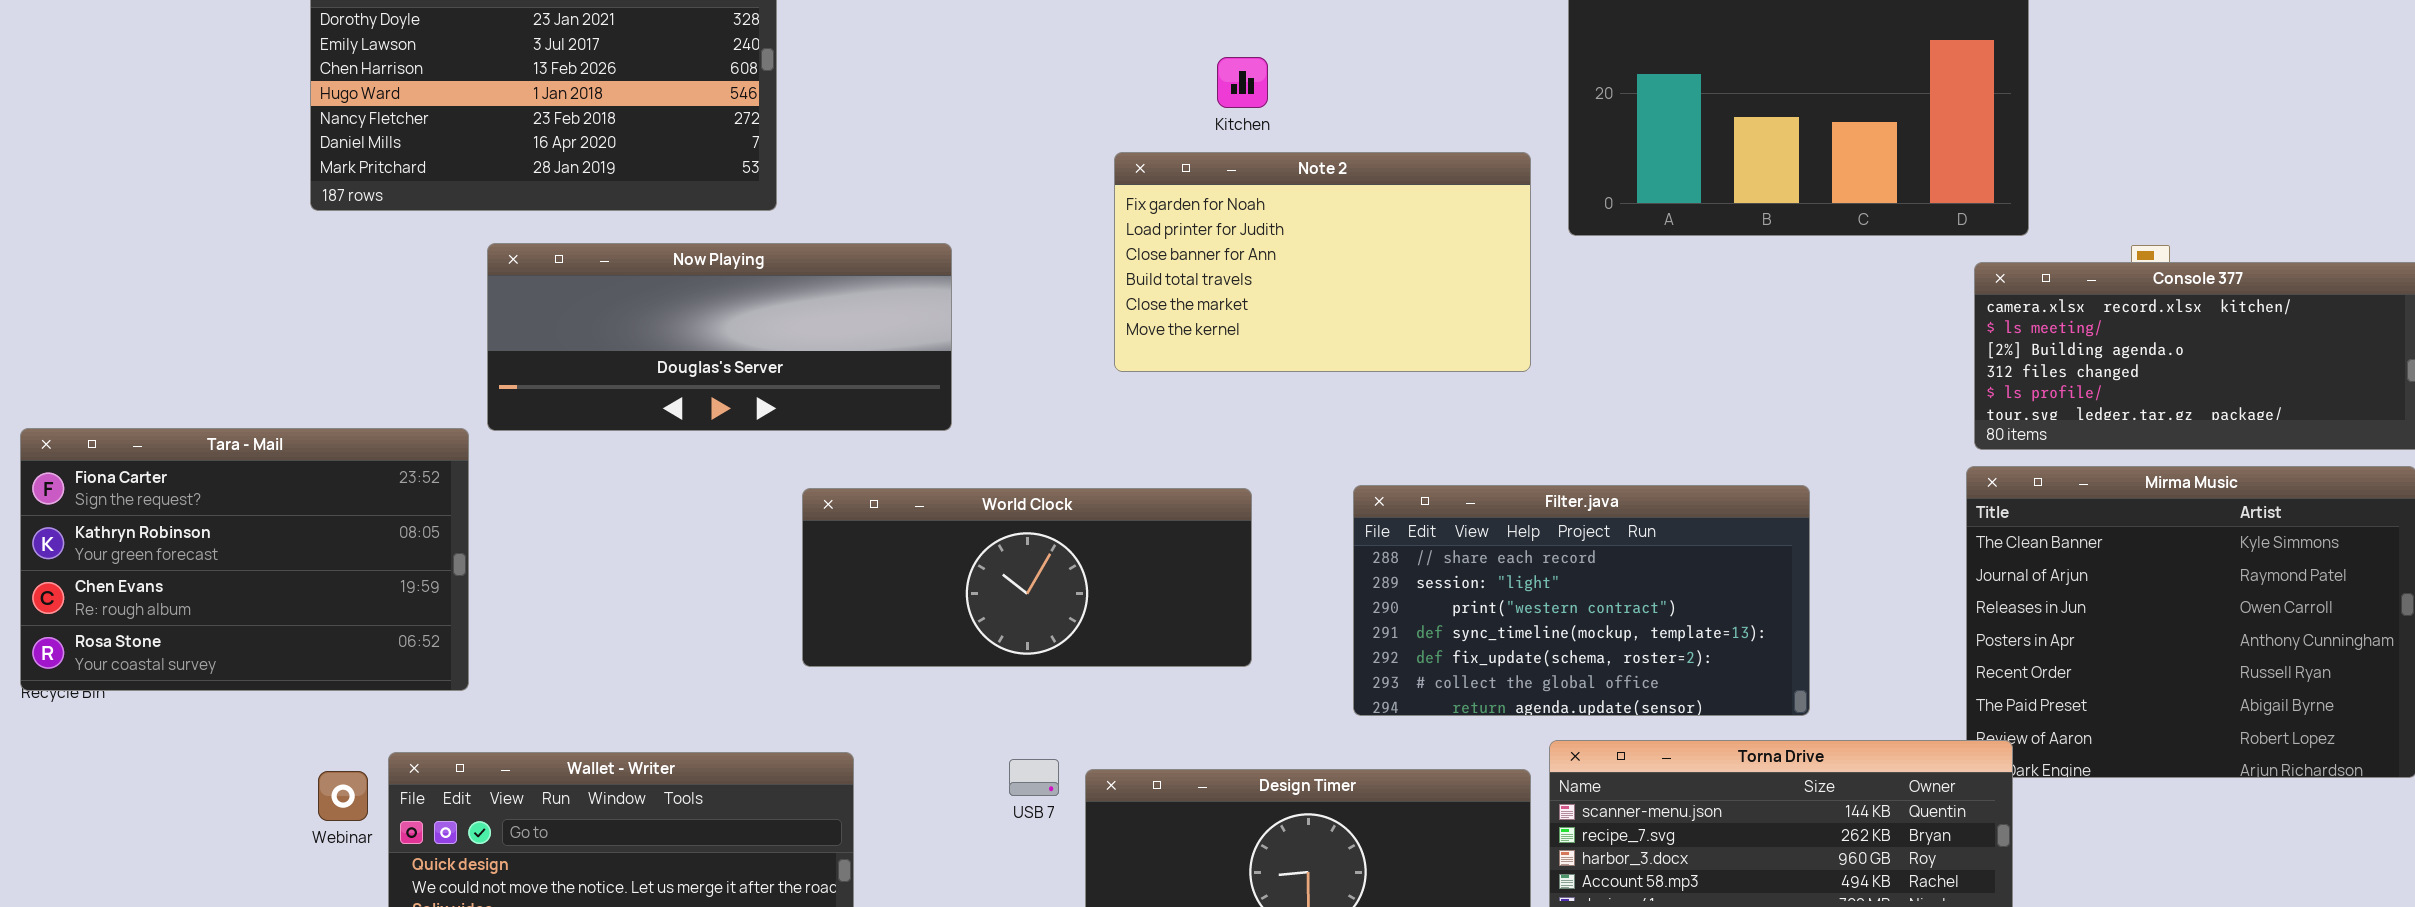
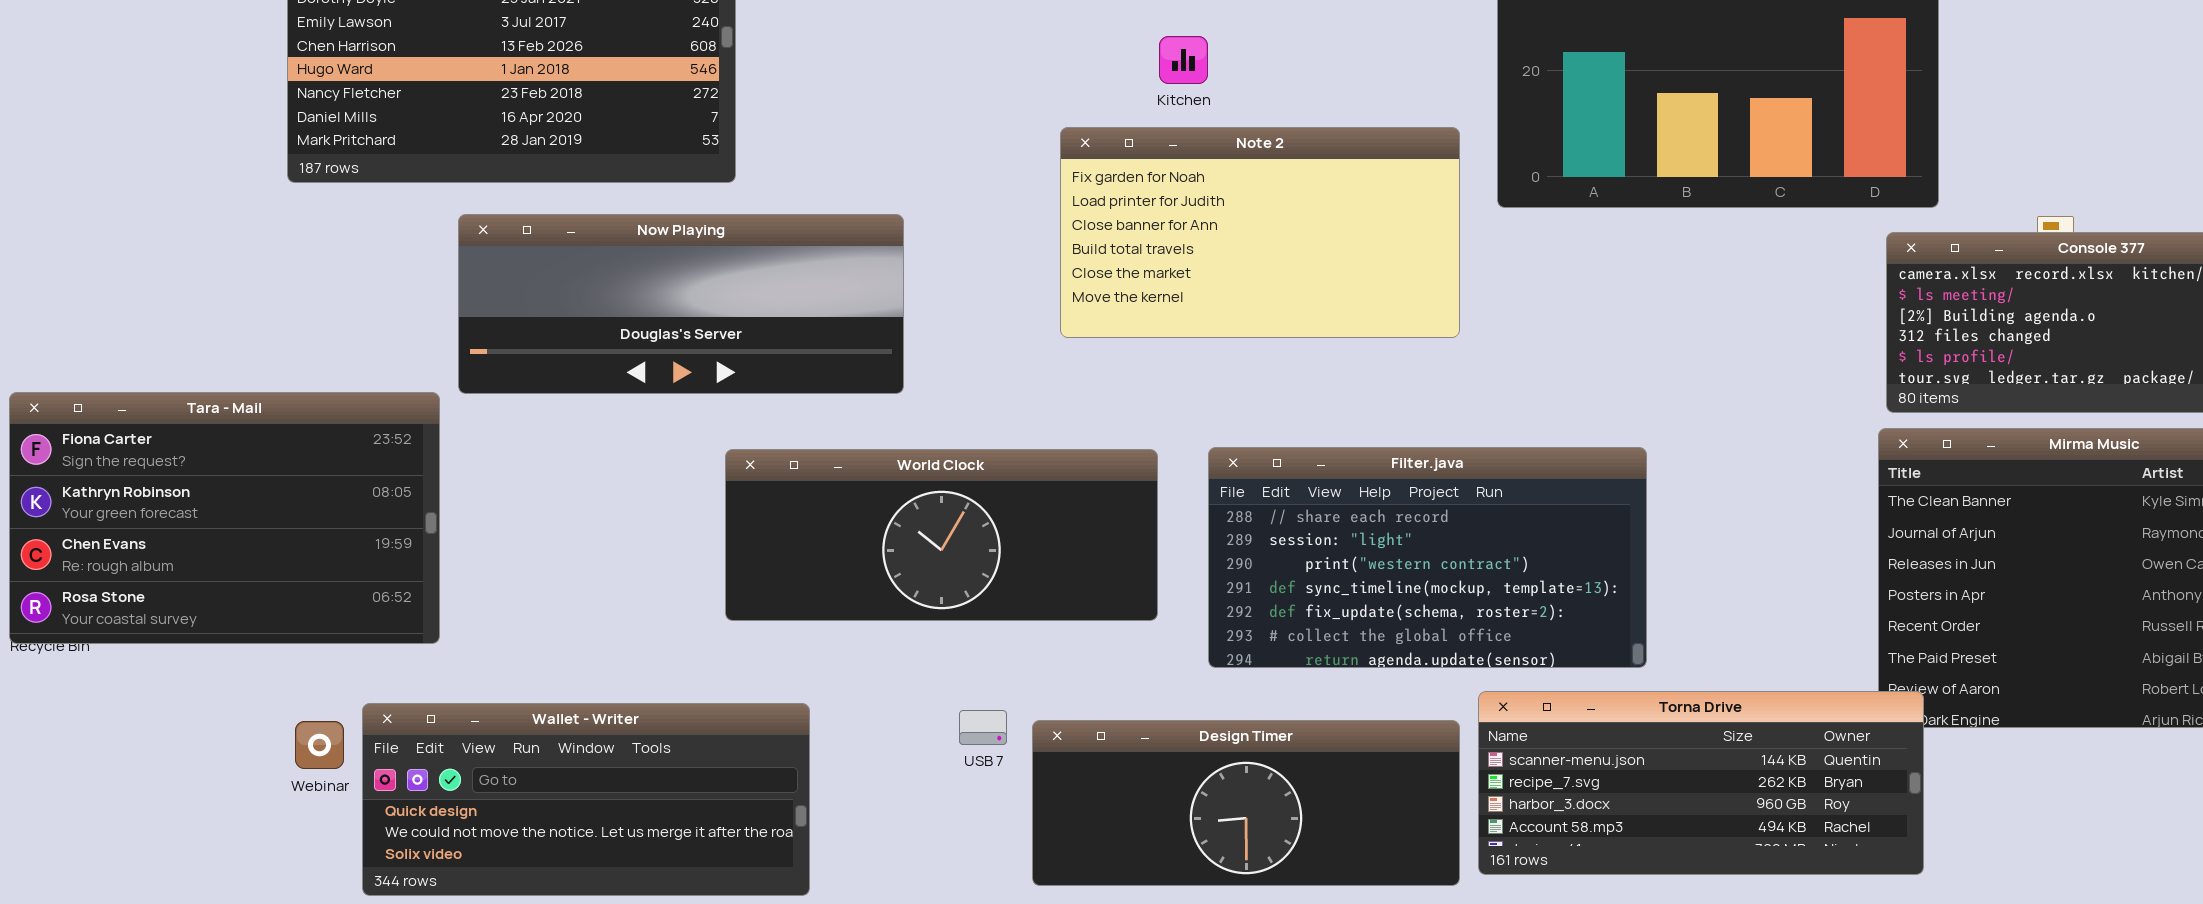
Filter.java: [1353,485,1810,716] -> [1208,447,1647,668], moved
World Clock: [802,488,1252,667] -> [725,449,1158,621], moved

